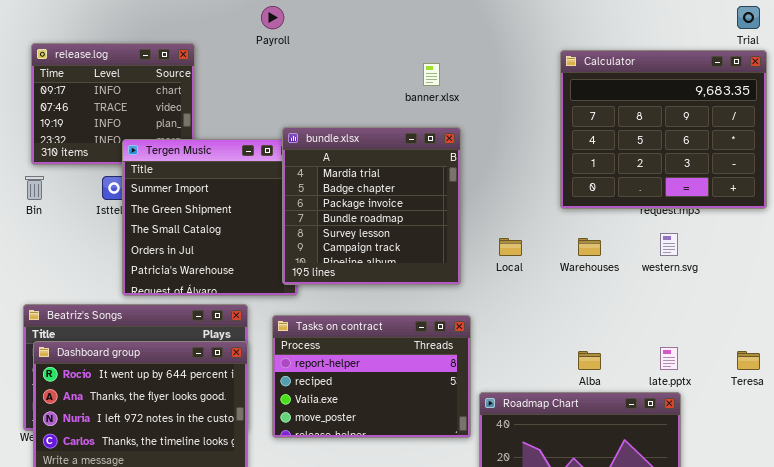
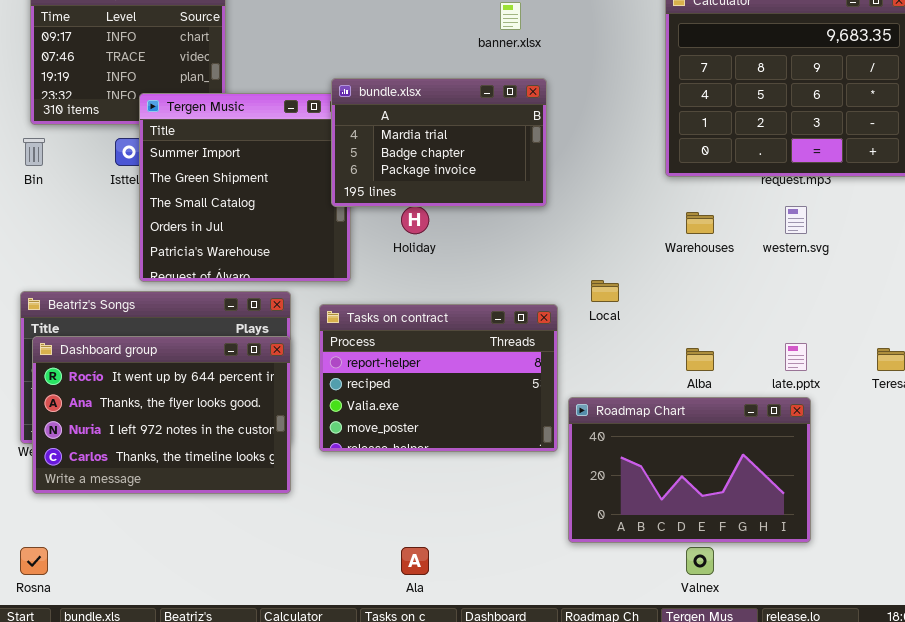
bundle.xlsx: [282,127,461,285] -> [331,78,547,207], resized
Local: [499,238,522,256] -> [591,280,619,302], moved

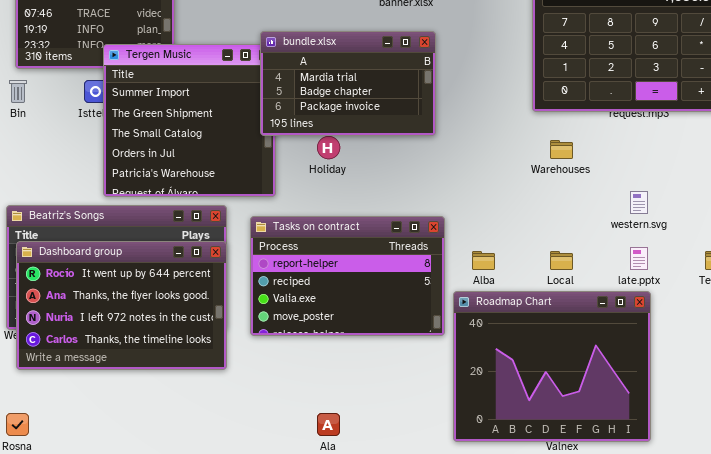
western.svg: [785,206,807,234] -> [630,191,648,214], moved
Local: [591,280,619,302] -> [550,251,573,270], moved
Alba: [686,348,714,371] -> [472,251,495,270], moved
Roadmap Chart: [568,397,811,543] -> [453,291,651,442], resized

